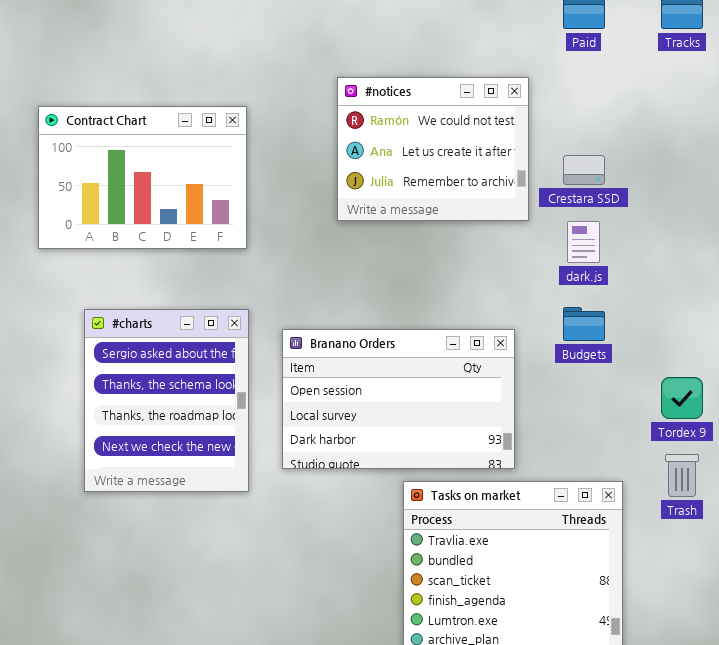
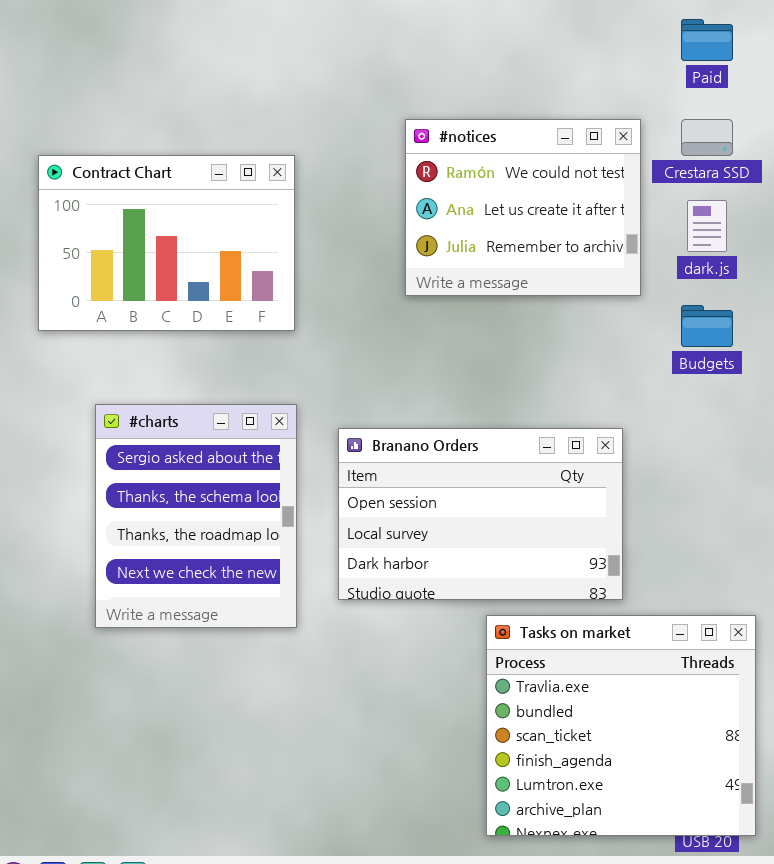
Crestara SSD: [563,155,605,185] -> [681,119,733,156], moved
dark.js: [567,221,600,263] -> [687,200,727,252], moved
Budgets: [563,307,605,341] -> [681,305,733,347], moved

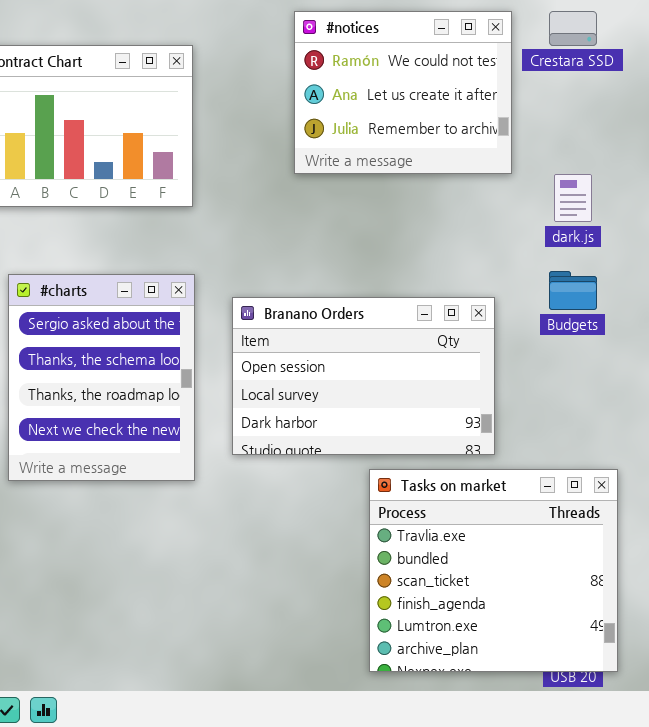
dark.js: [687,200,727,252] -> [554,174,592,222], moved
Budgets: [681,305,733,347] -> [549,271,597,310], moved

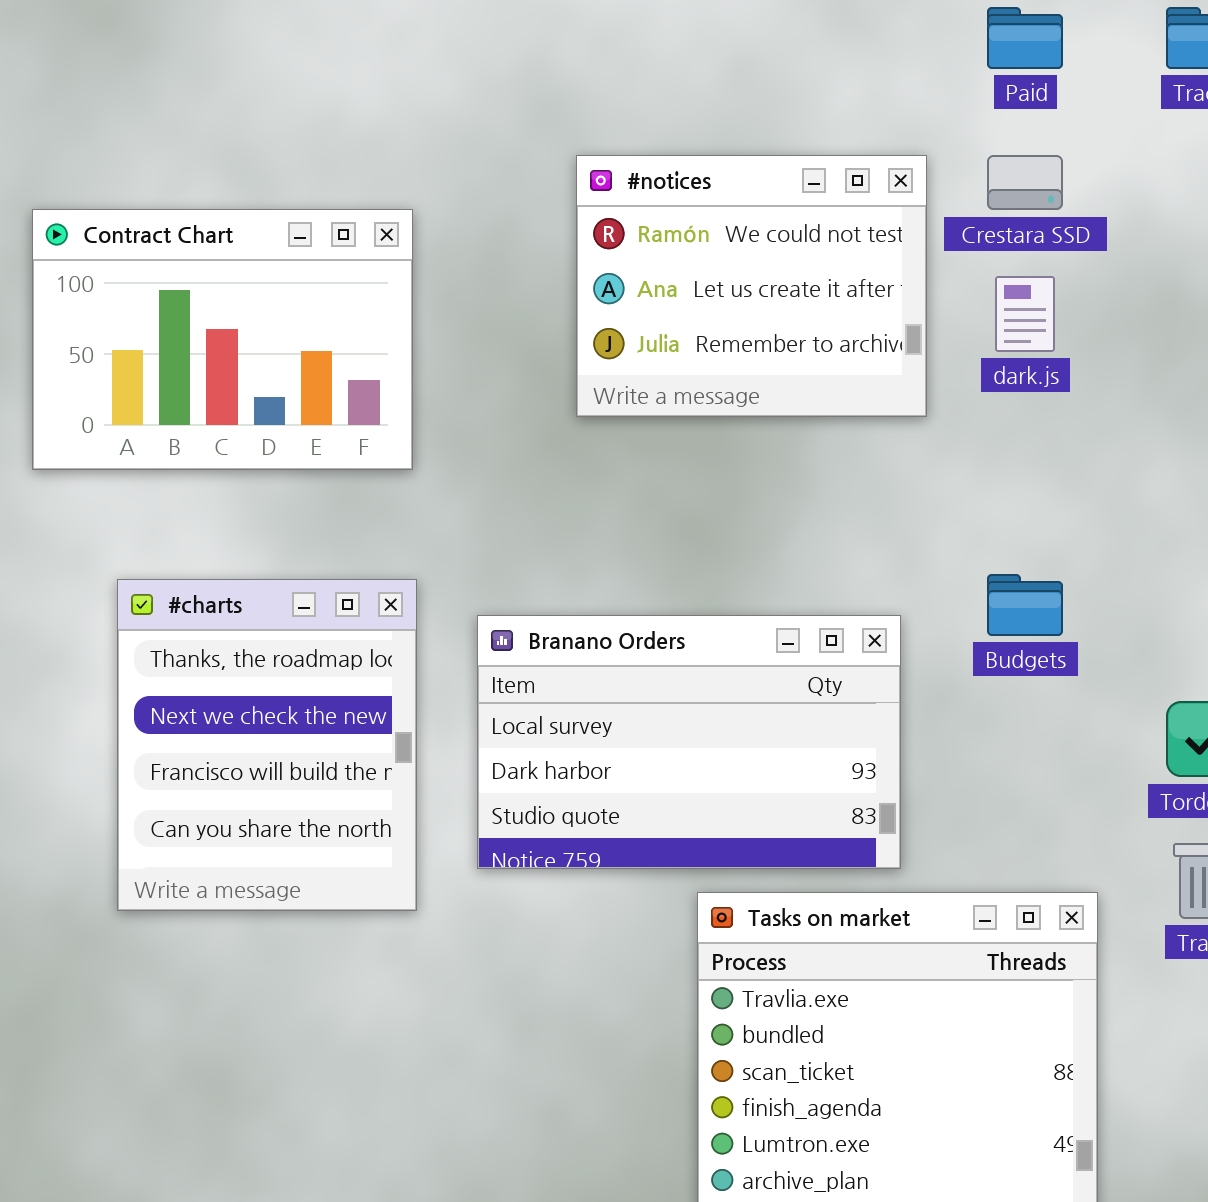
dark.js: [554,174,592,222] -> [995,276,1055,352], moved
#charts: [8,274,195,481] -> [117,579,417,911], scrolled down 2 rows
Branano Orders: [232,297,495,455] -> [477,615,901,869], scrolled down 1 row

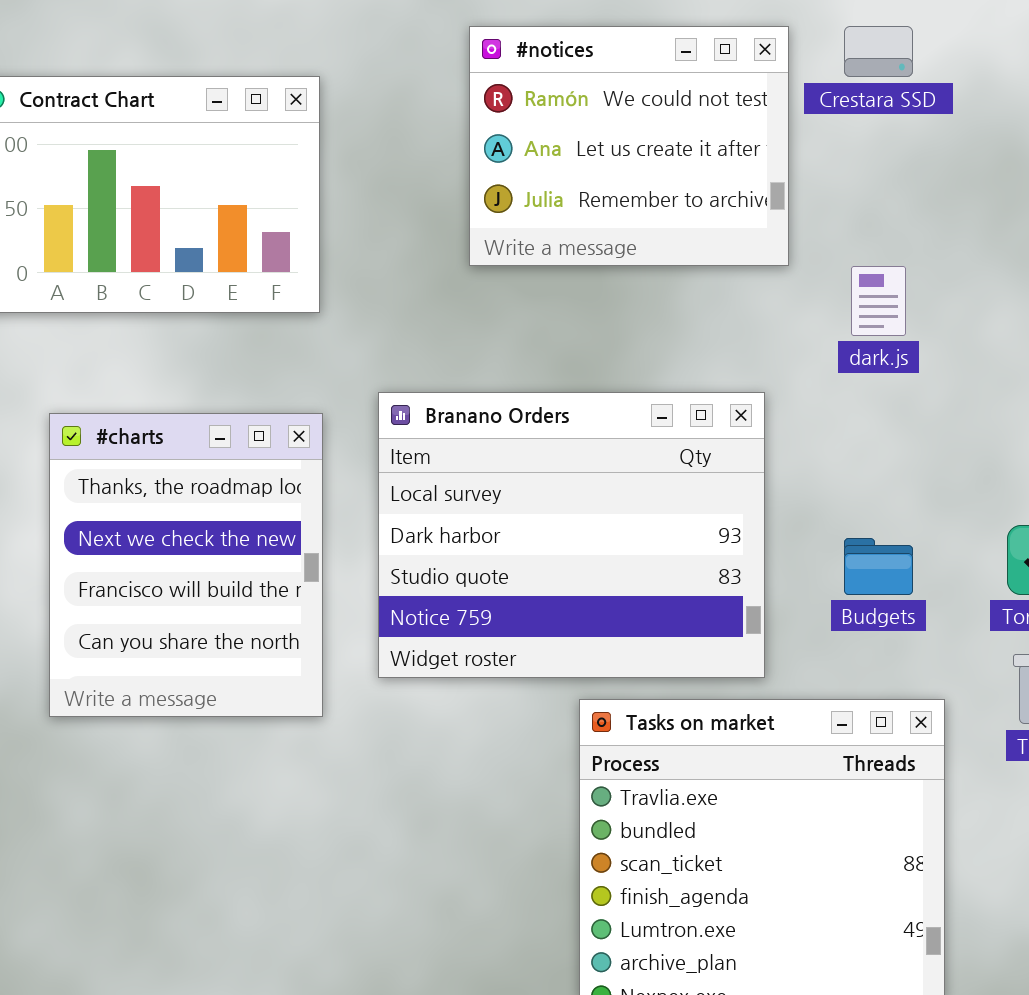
dark.js: [995,276,1055,352] -> [851,266,906,336], moved
Budgets: [987,574,1063,636] -> [844,538,913,595], moved
Branano Orders: [477,615,901,869] -> [378,392,765,678], resized

